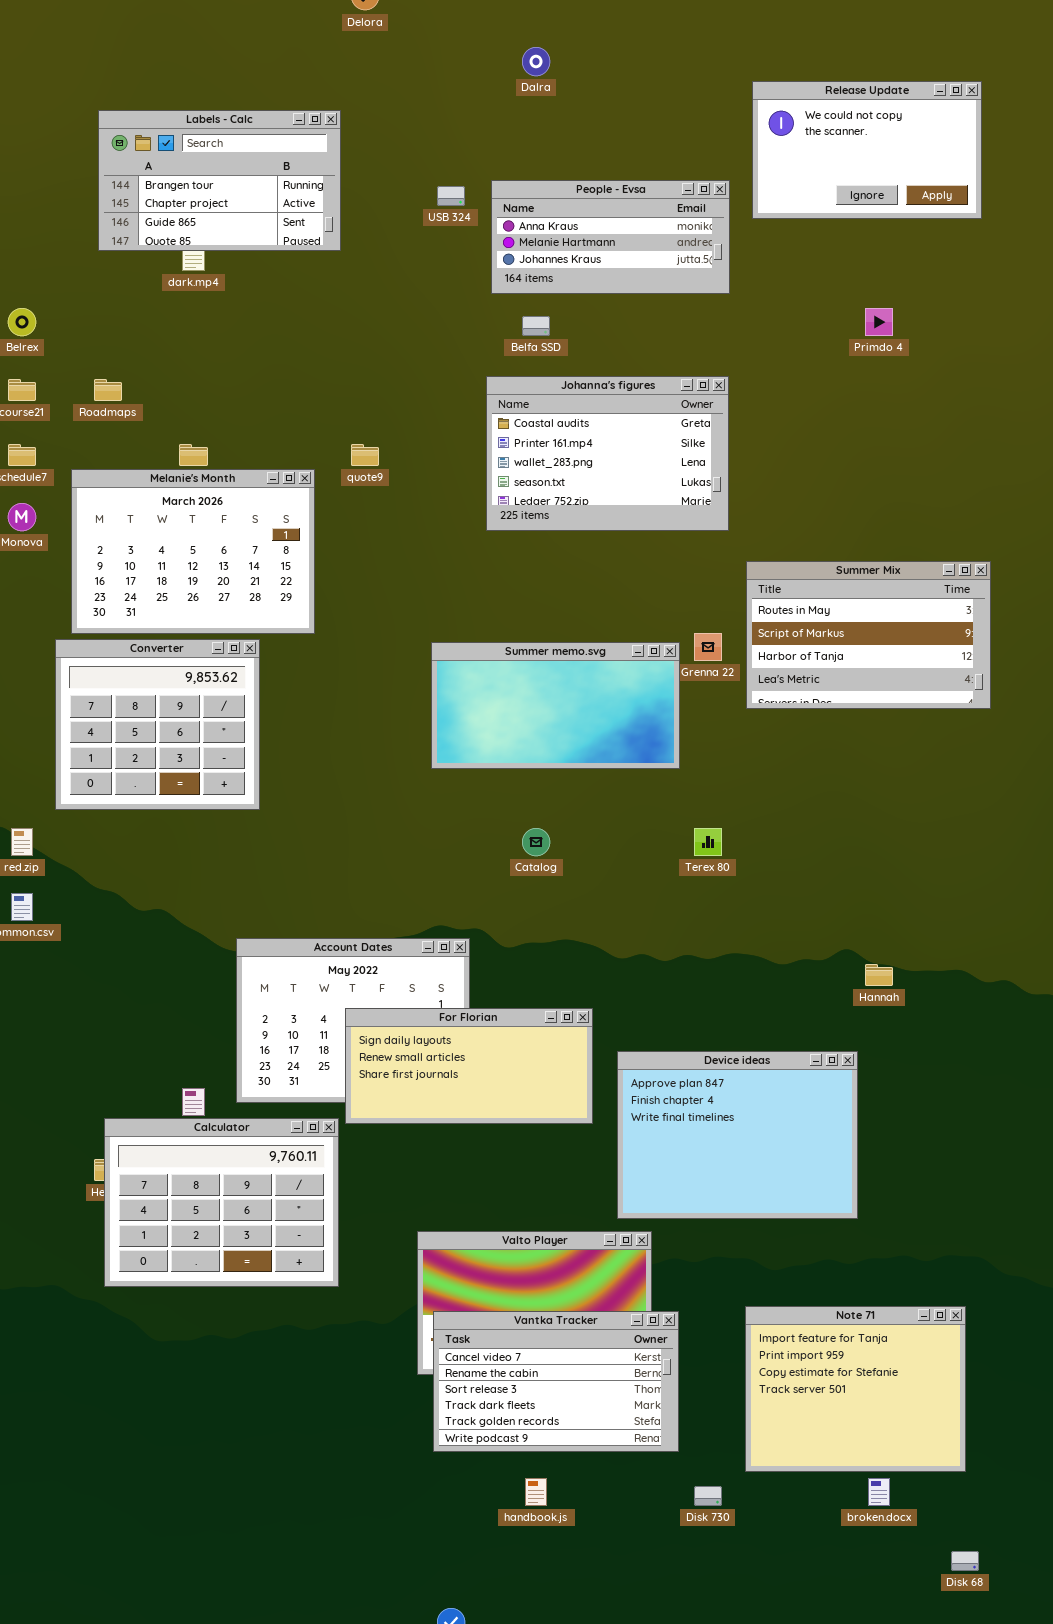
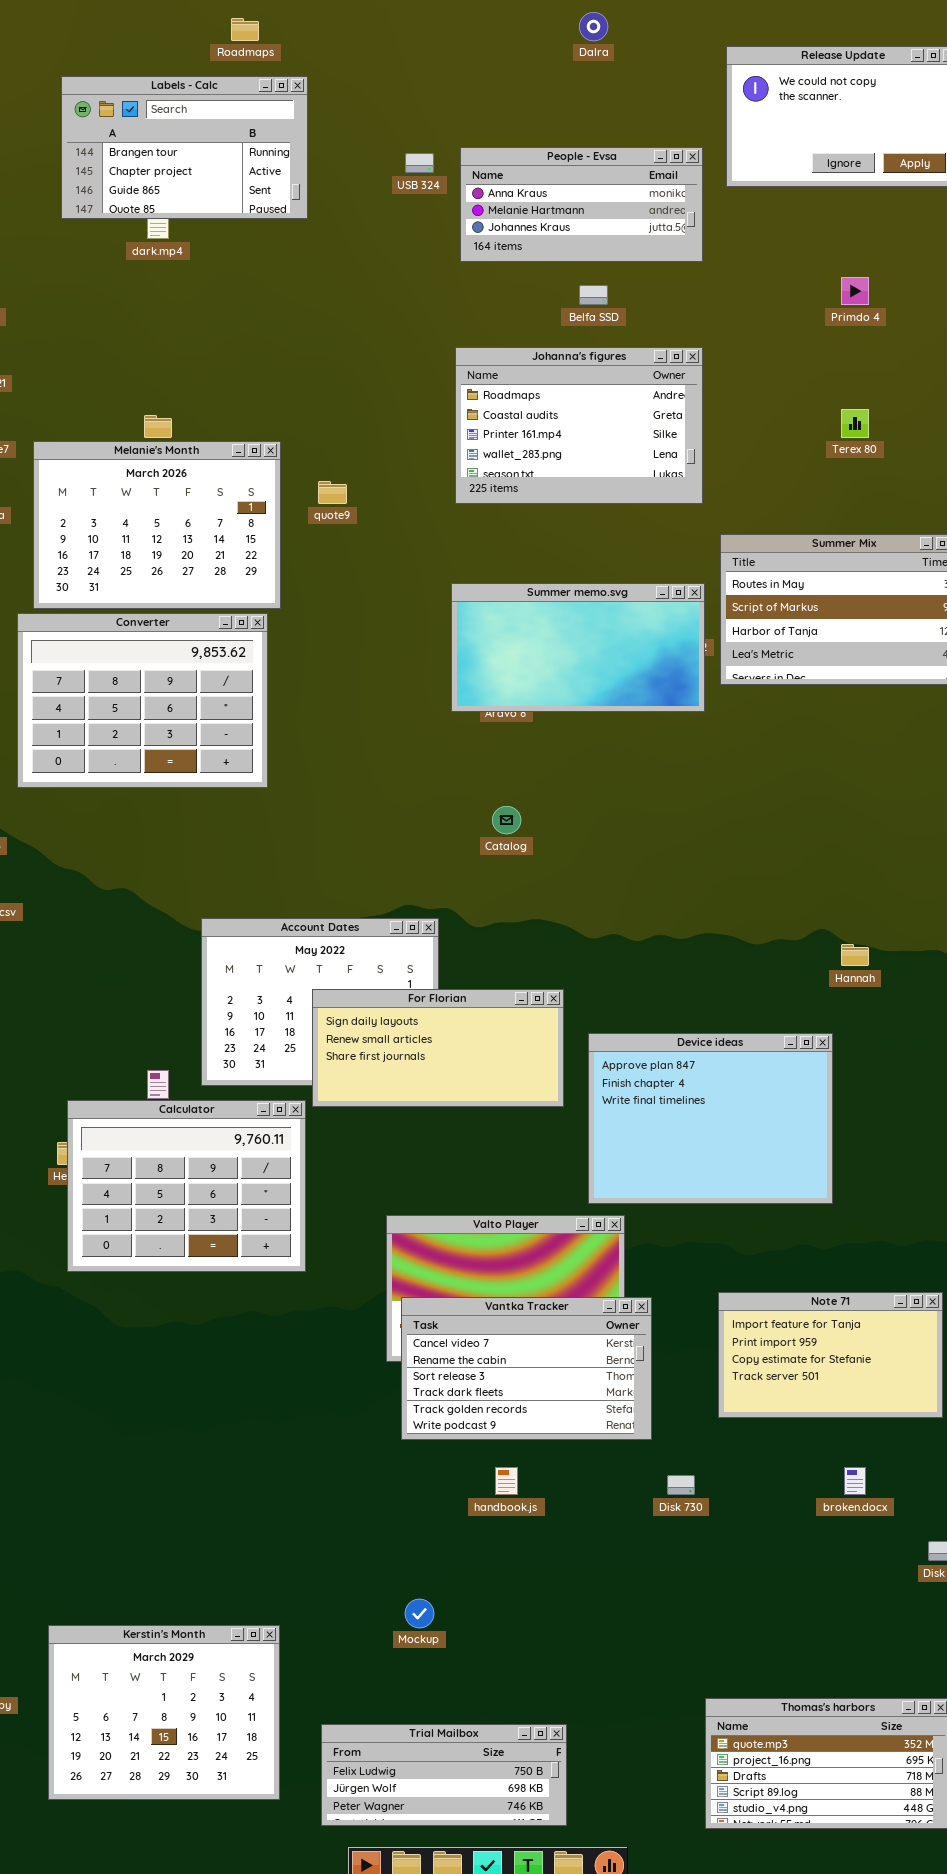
Dalra: [522,47,550,76] -> [579,12,608,41], moved
Belfa SSD: [522,316,550,336] -> [579,285,608,305], moved
Johanna's figures: [486,376,729,531] -> [455,347,703,504], scrolled up 1 row
Roadmaps: [94,379,122,401] -> [231,18,259,41], moved
quote9: [351,444,379,466] -> [318,481,347,504], moved
Converter: [55,639,260,810] -> [17,613,268,788], resized
Summer memo.svg: [431,642,680,769] -> [451,583,705,712], moved
Terex 80: [694,828,722,856] -> [841,409,869,438], moved
Note 71: [745,1306,966,1472] -> [718,1292,943,1418], resized

